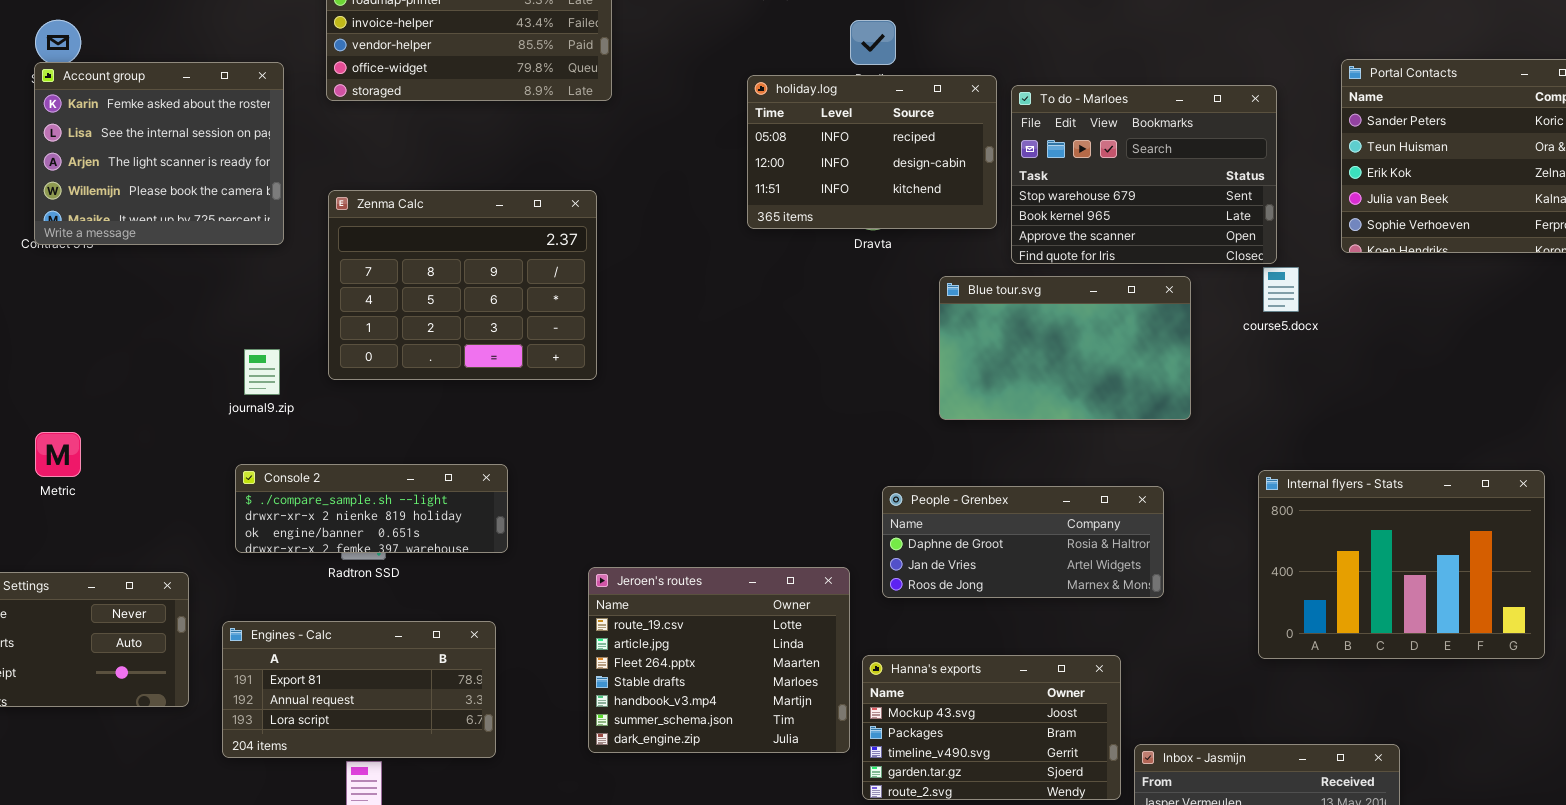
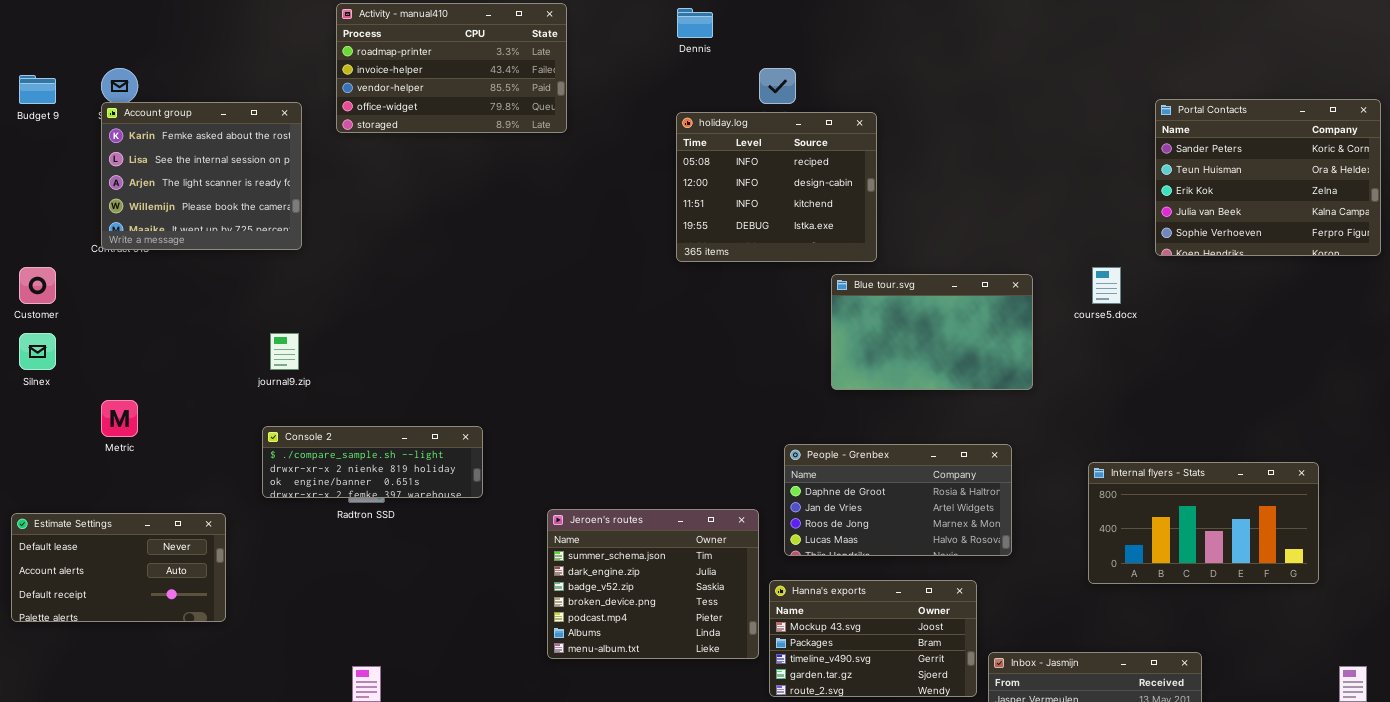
holiday.log: [747,75,997,229] -> [676,112,877,262], resized
To do - Marloes: [1011,85,1277,264] -> none, closed
Zenma Calc: [328,190,597,380] -> none, closed
Internal flyers - Stats: [1258,470,1545,659] -> [1088,462,1319,584], resized
People - Grenbex: [882,486,1164,598] -> [784,444,1012,556], resized
Jeroen's routes: [588,567,850,753] -> [547,509,759,659], scrolled down 5 rows
Engines - Calc: [222,621,496,758] -> none, closed

